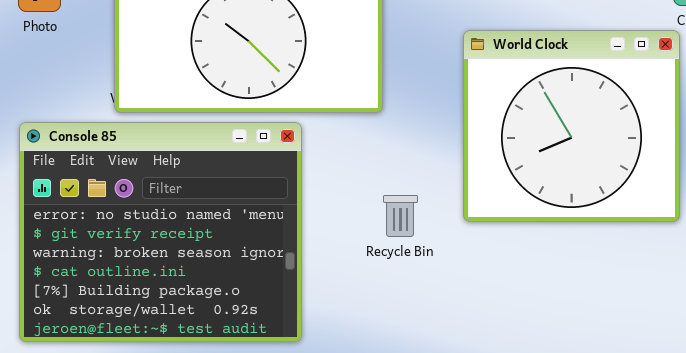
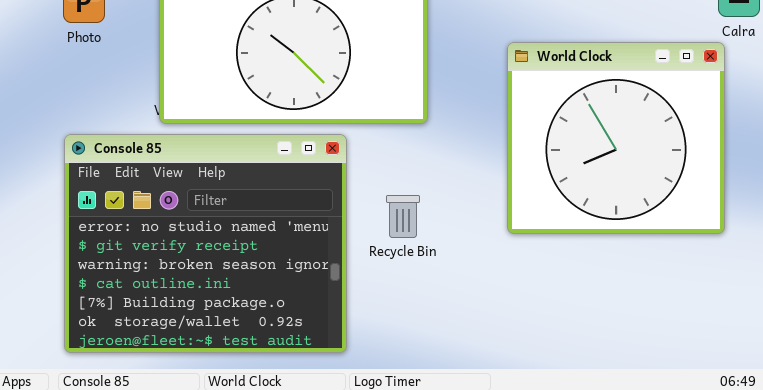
Recycle Bin: [383,195,418,237] -> [386,195,420,238], moved

